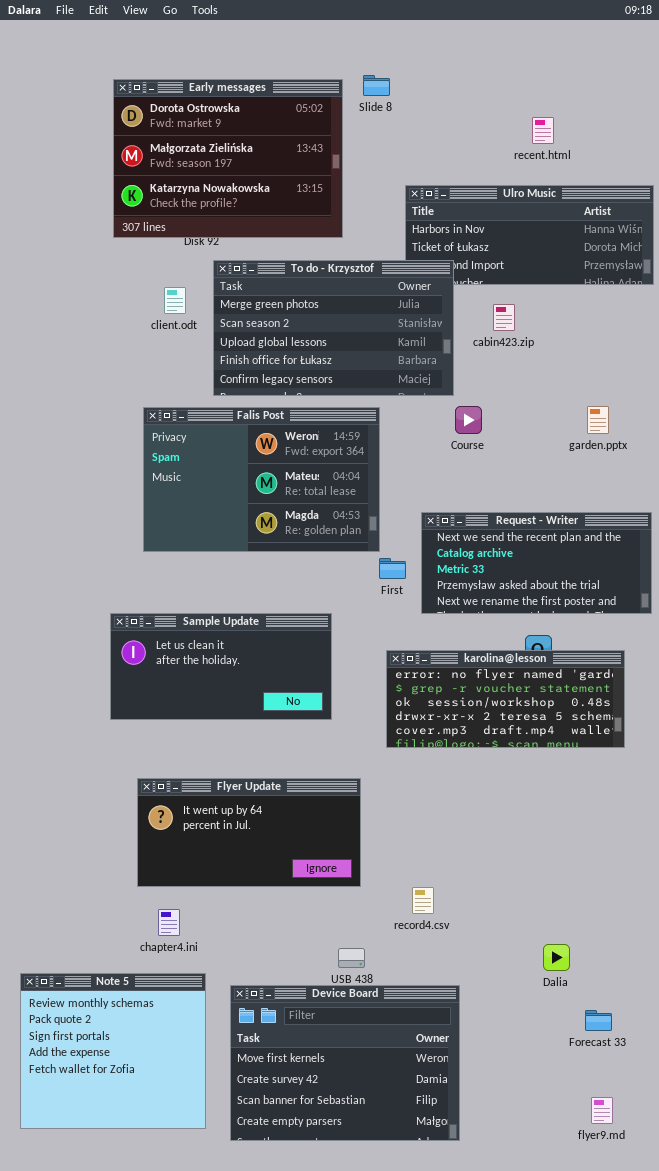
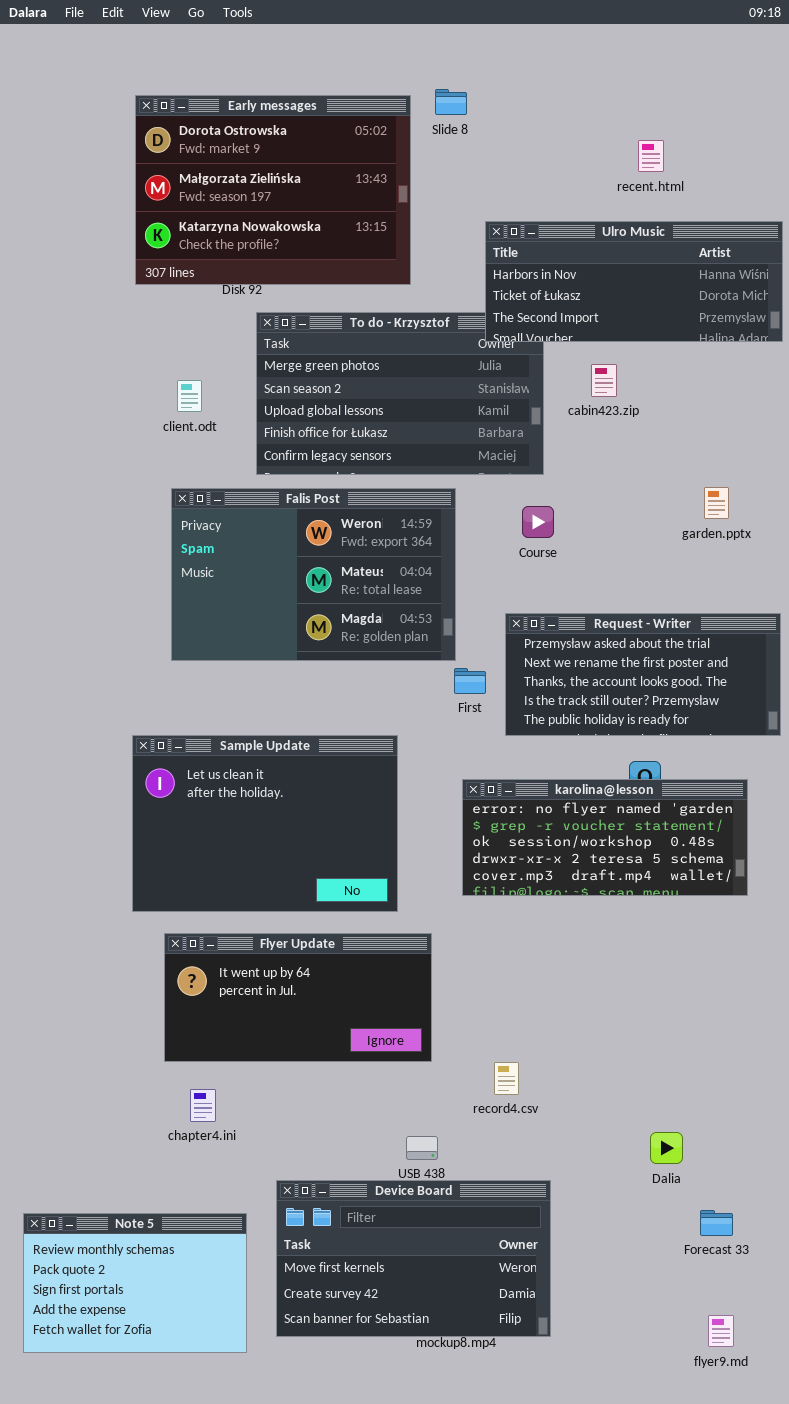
Ulro Music: [405,185,654,285] -> [485,221,783,342], raised
client.odt: [164,287,186,314] -> [177,380,202,412], moved
Course: [455,406,482,434] -> [522,506,554,538], moved
Request - Writer: [421,512,652,614] -> [505,613,781,736], scrolled down 3 rows
Sample Update: [110,613,332,720] -> [132,735,398,912], resized
Note 5: [20,973,206,1129] -> [23,1213,247,1353], resized
Device Board: [230,985,460,1141] -> [276,1180,551,1337], resized

